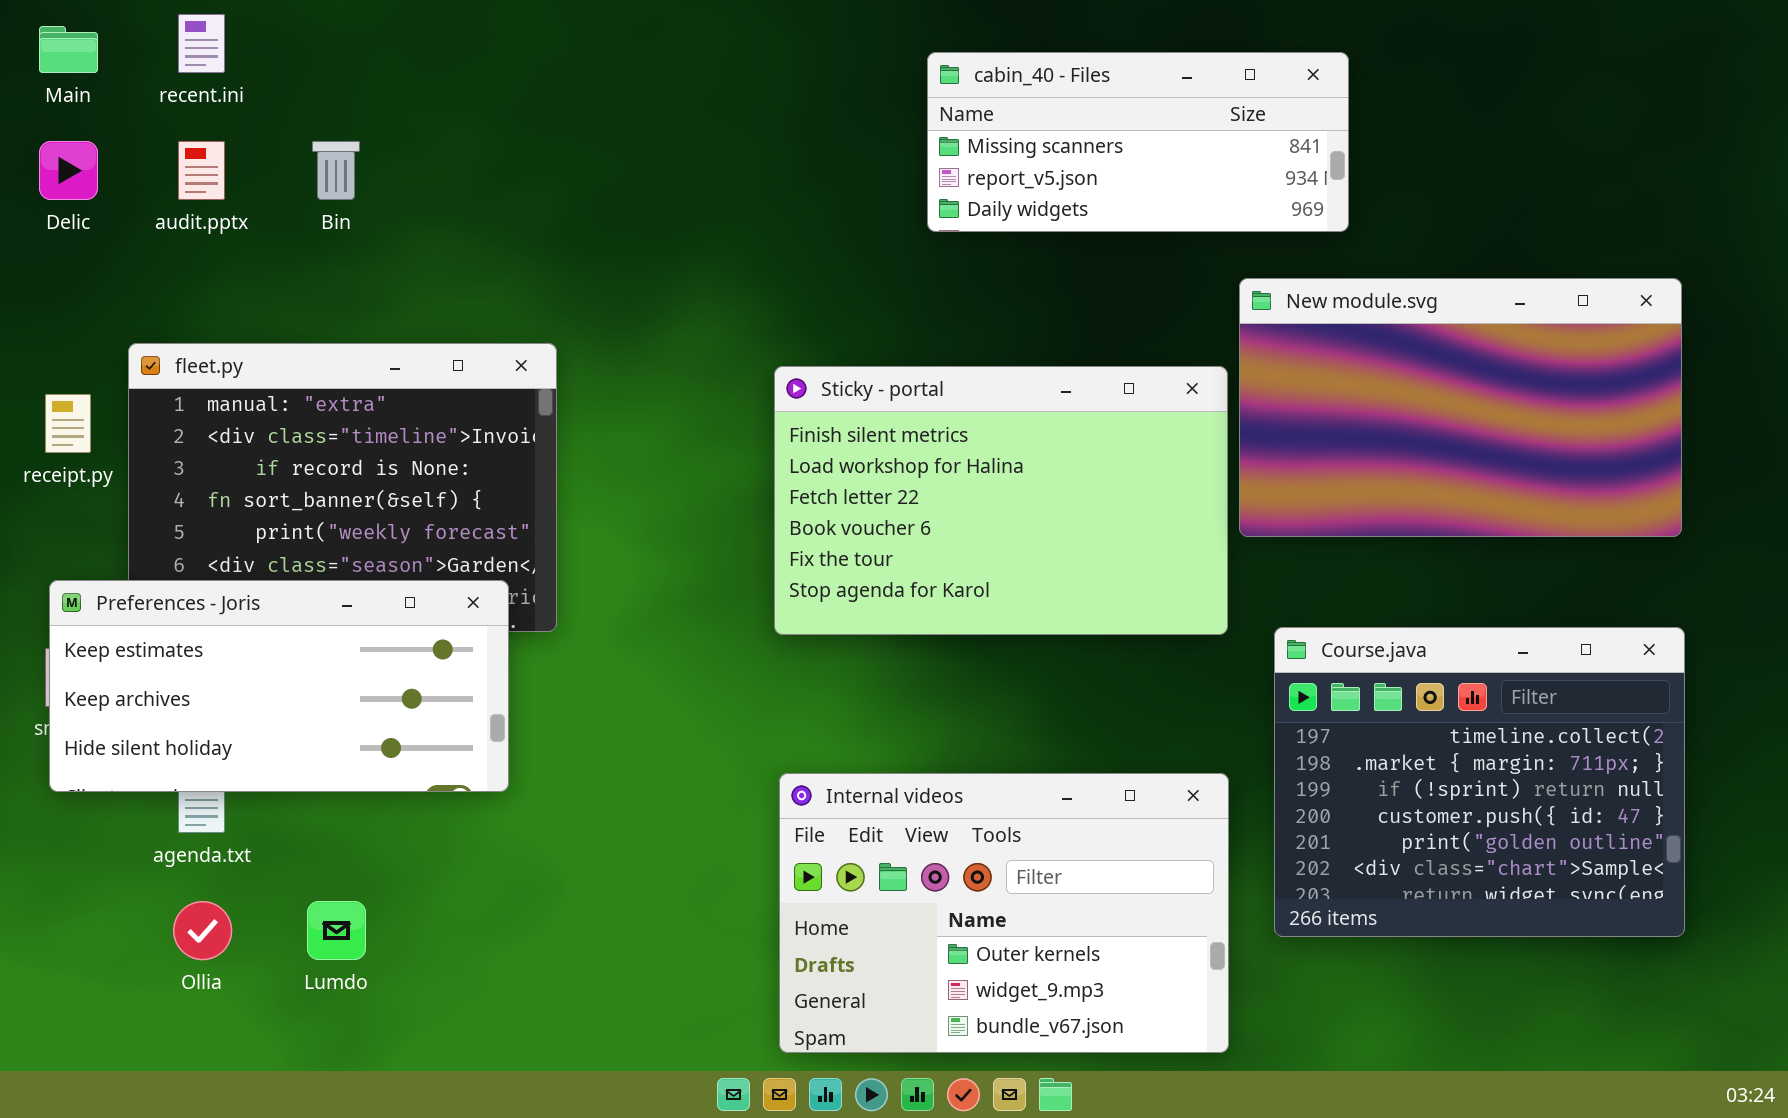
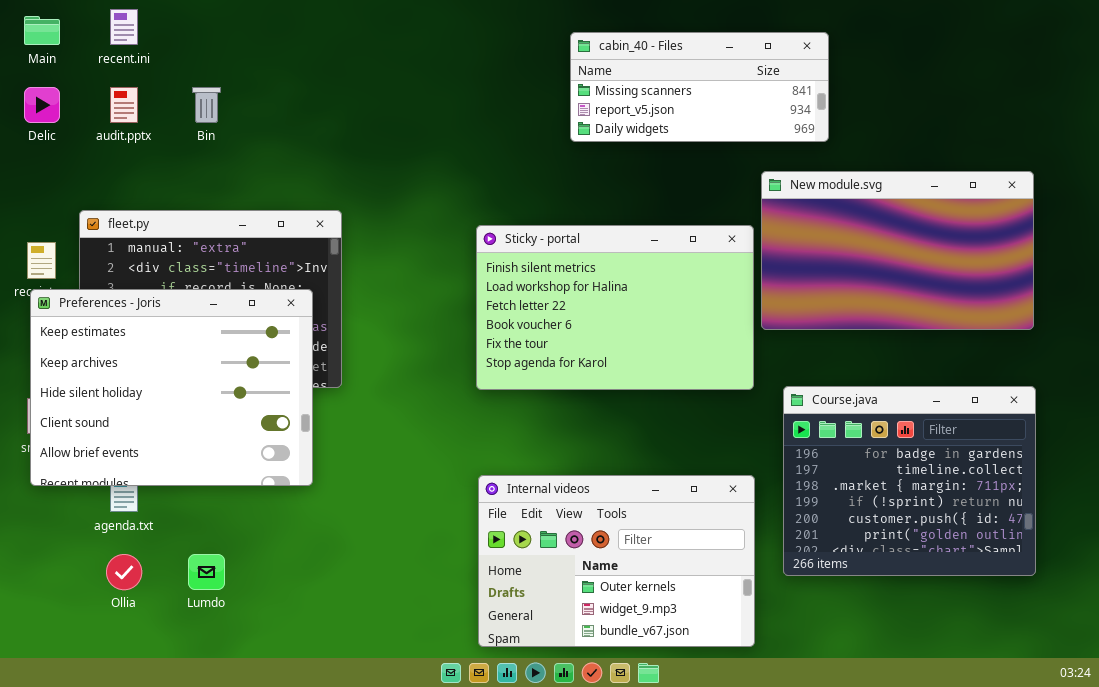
Preferences - Joris: [49,580,509,792] -> [30,289,313,486], resized
Course.java: [1274,627,1685,937] -> [783,386,1036,576], scrolled up 1 row

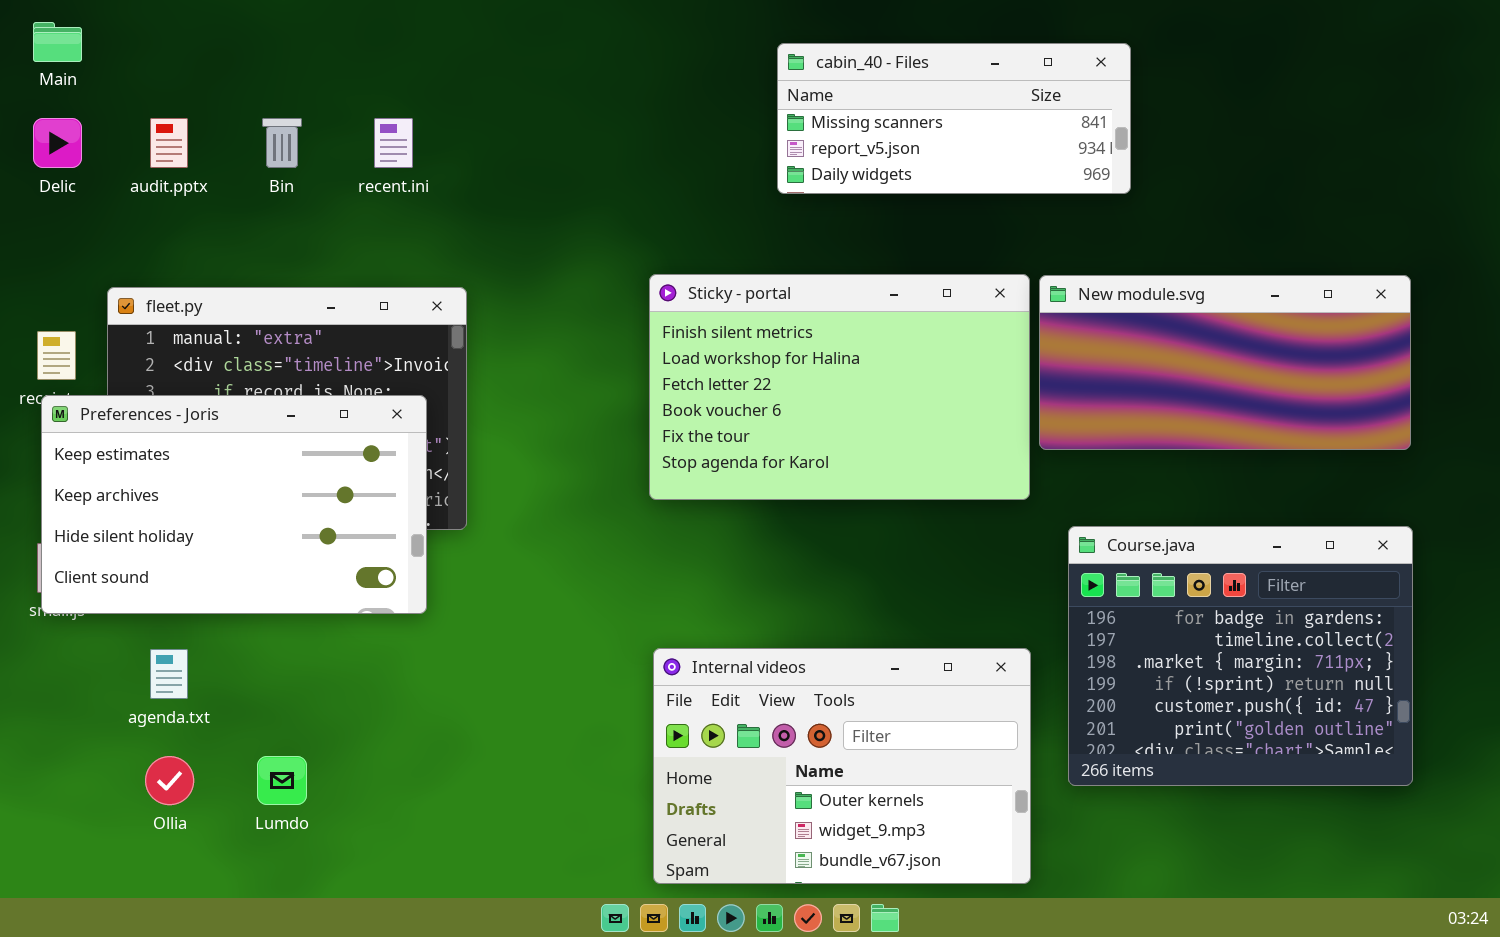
recent.ini: [110,9,138,45] -> [374,118,413,168], moved
New module.svg: [761,171,1034,330] -> [1039,275,1411,450], resized
Sticky - portal: [476,225,754,390] -> [649,274,1030,500], moved
Preferences - Joris: [30,289,313,486] -> [41,395,427,614], resized

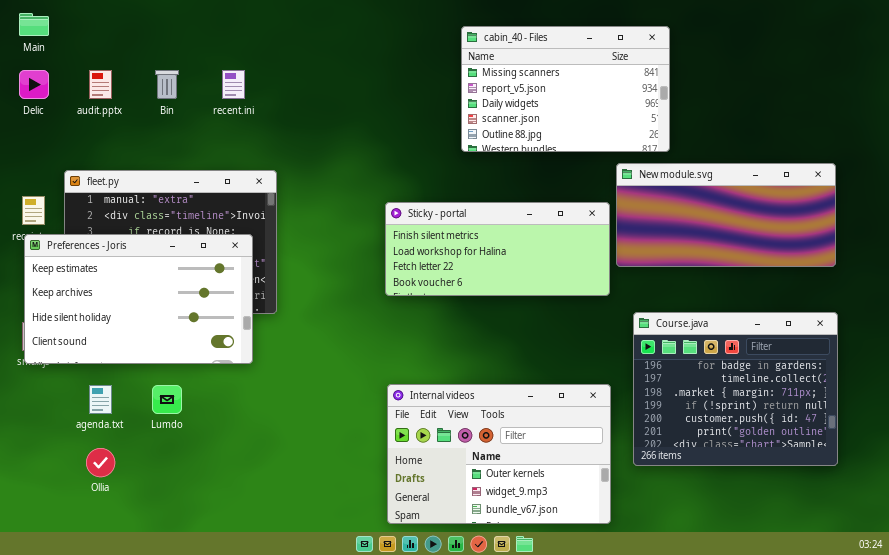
cabin_40 - Files: [777,43,1131,194] -> [461,26,670,152], resized
Sticky - portal: [649,274,1030,500] -> [385,202,610,296], resized
Lumdo: [257,756,307,805] -> [152,385,182,414], moved

